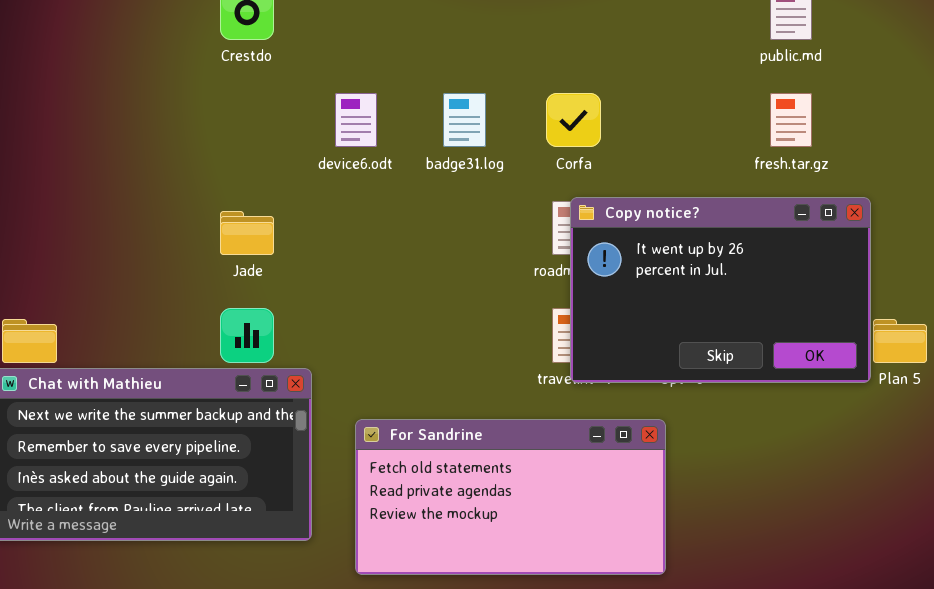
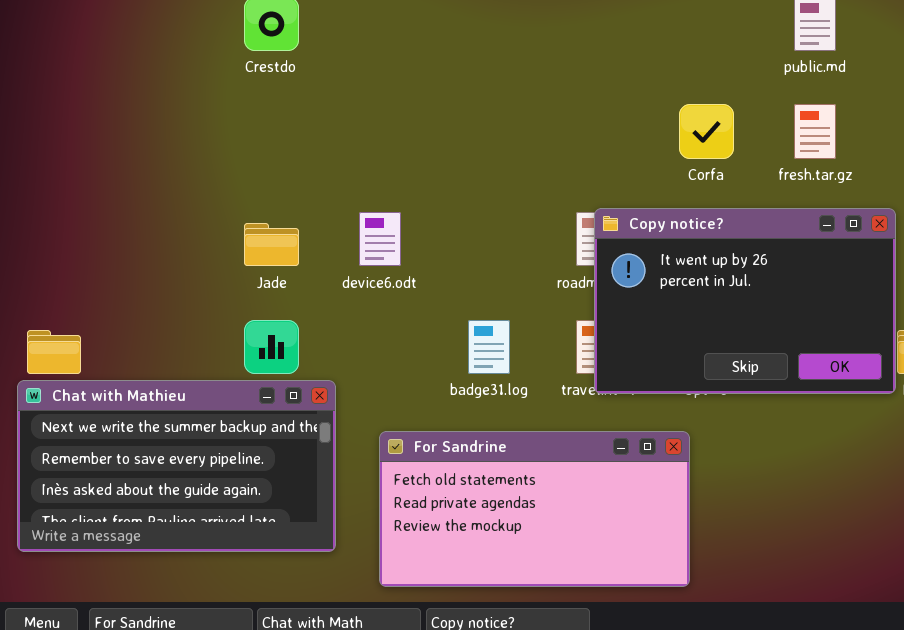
device6.odt: [335,93,377,147] -> [359,212,401,266], moved
badge31.log: [443,93,486,147] -> [468,320,510,374], moved
Corfa: [546,93,601,147] -> [679,104,734,159], moved

